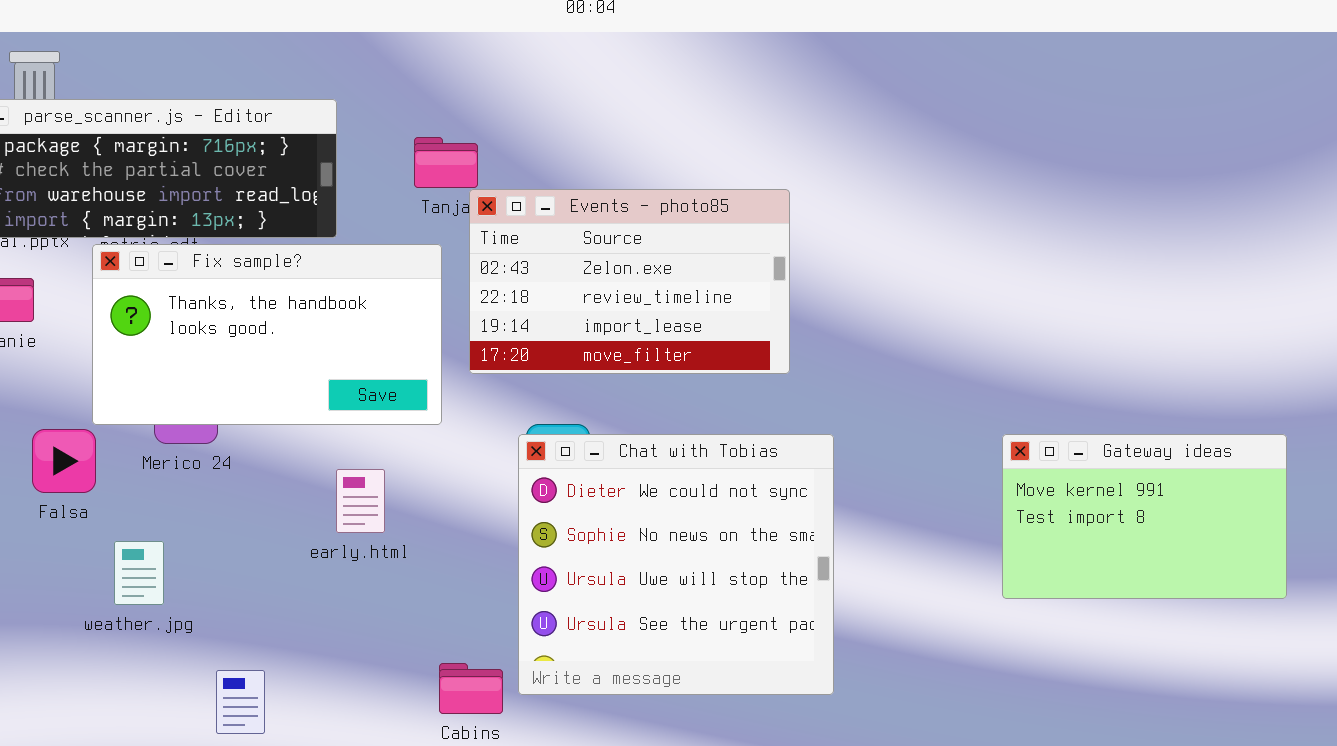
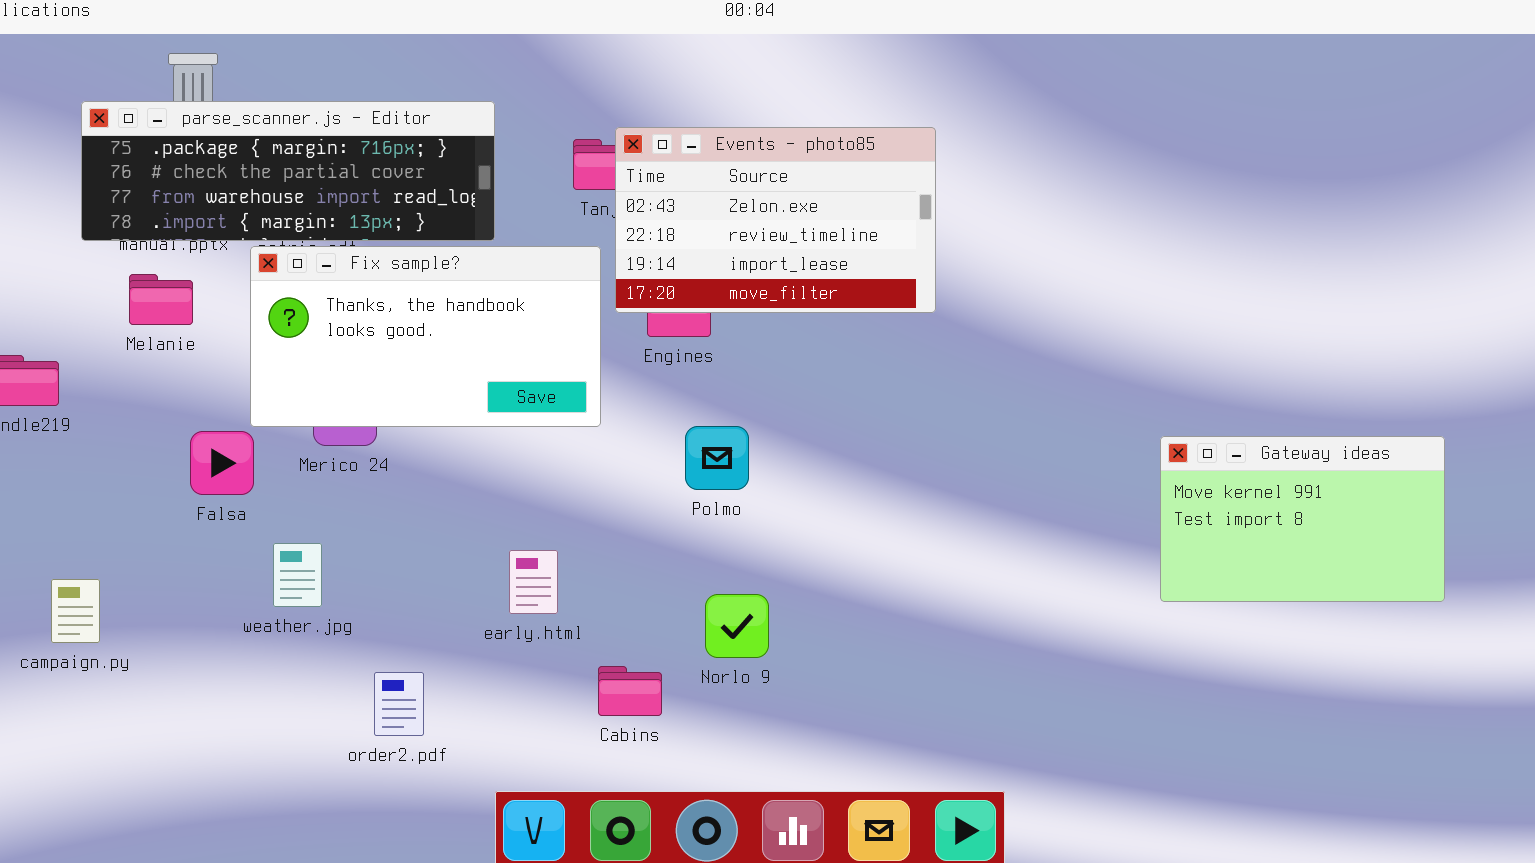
Events - photo85: [469,189,790,374] -> [615,127,936,313], moved
Chat with Tobias: [518,434,834,695] -> none, closed
early.html: [336,469,385,533] -> [509,550,558,614], moved

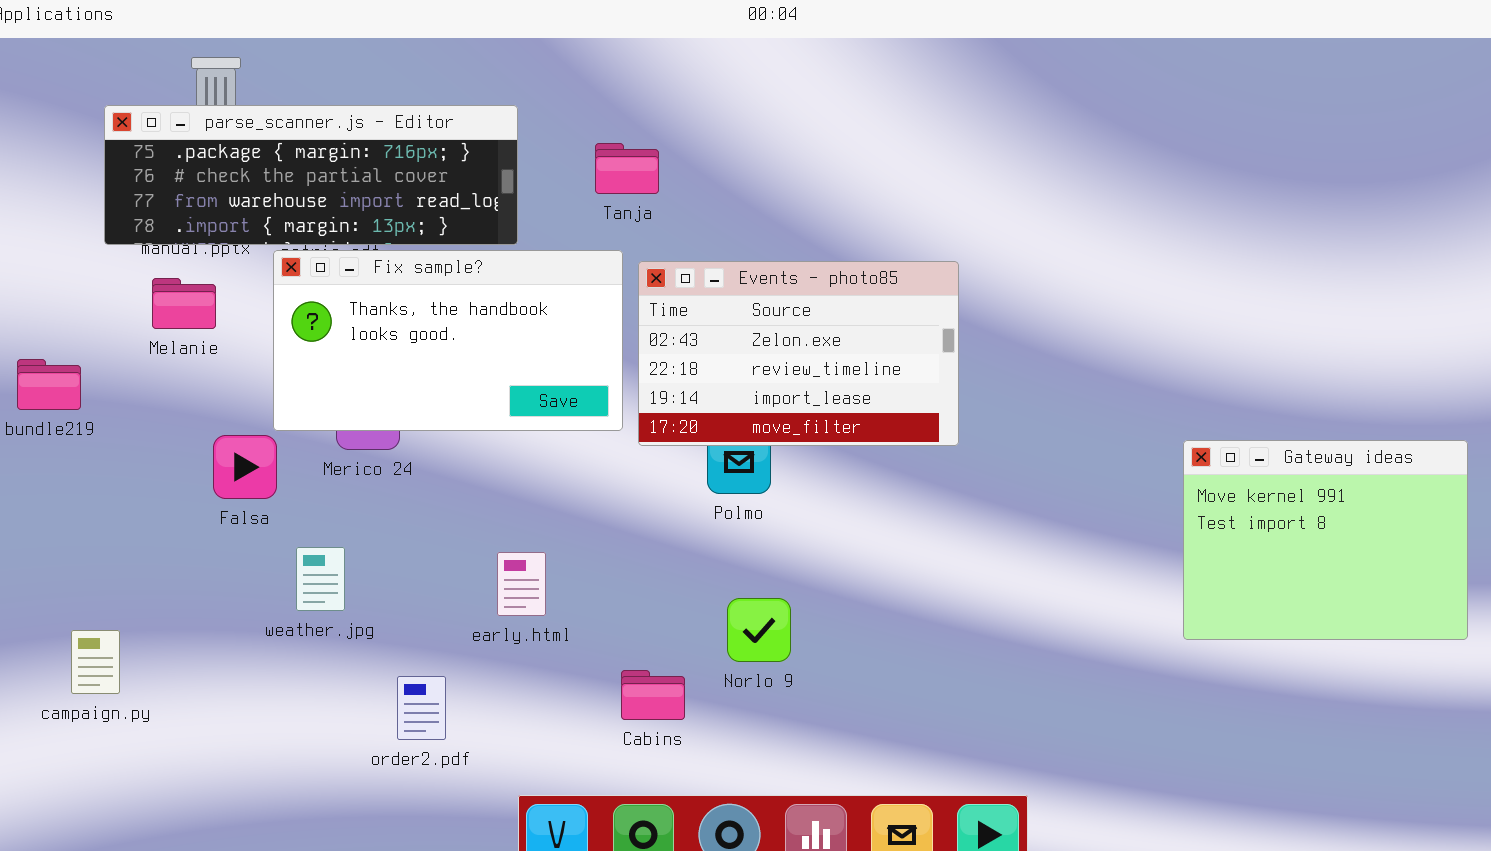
Events - photo85: [615,127,936,313] -> [638,261,959,446], moved
Gateway ideas: [1160,436,1445,602] -> [1183,440,1468,640], resized
early.html: [509,550,558,614] -> [497,552,546,616], moved
campaign.py: [51,579,100,643] -> [71,630,120,694], moved

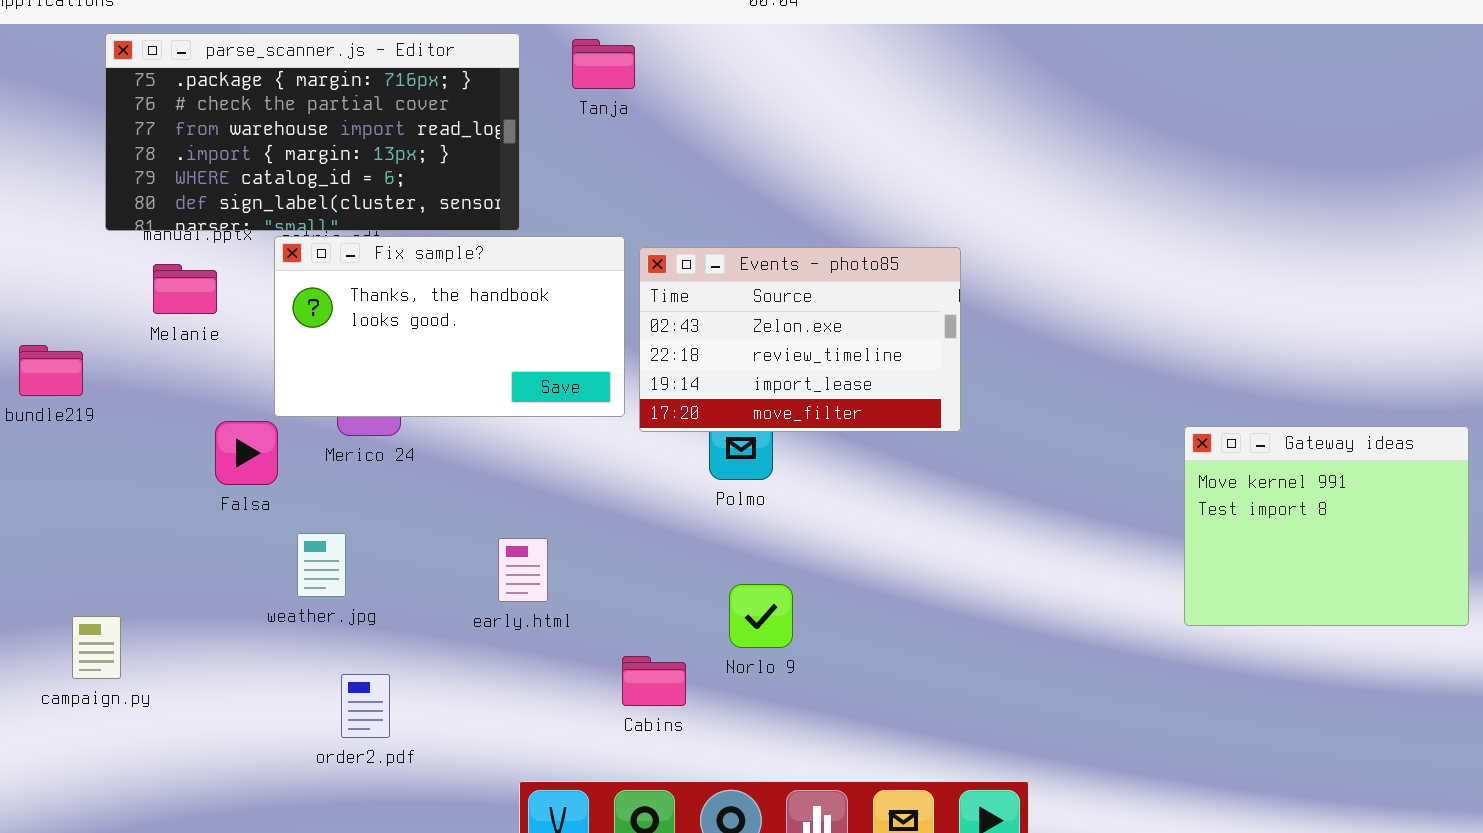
parse_scanner.js - Editor: [104,105,518,245] -> [105,33,520,231], resized
Tanja: [595,143,659,194] -> [572,39,635,89], moved
order2.pdf: [397,676,446,740] -> [341,674,390,738], moved

